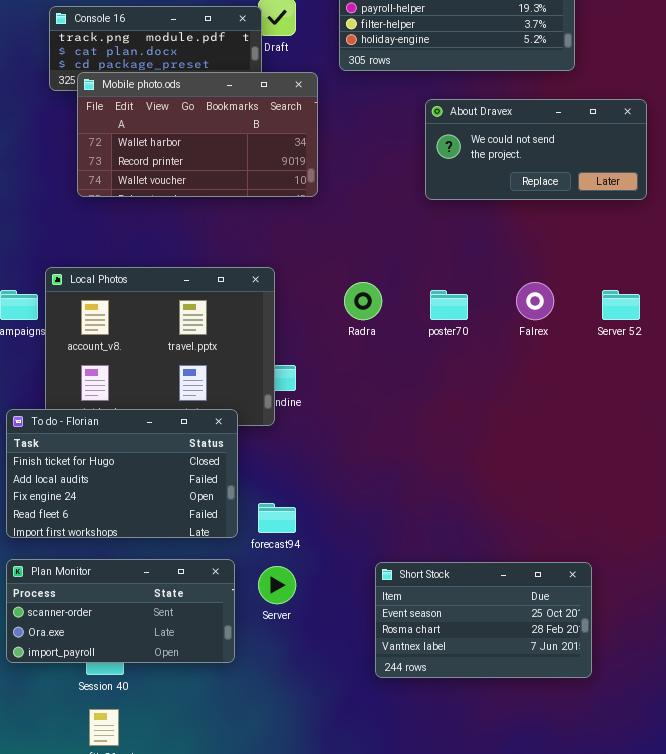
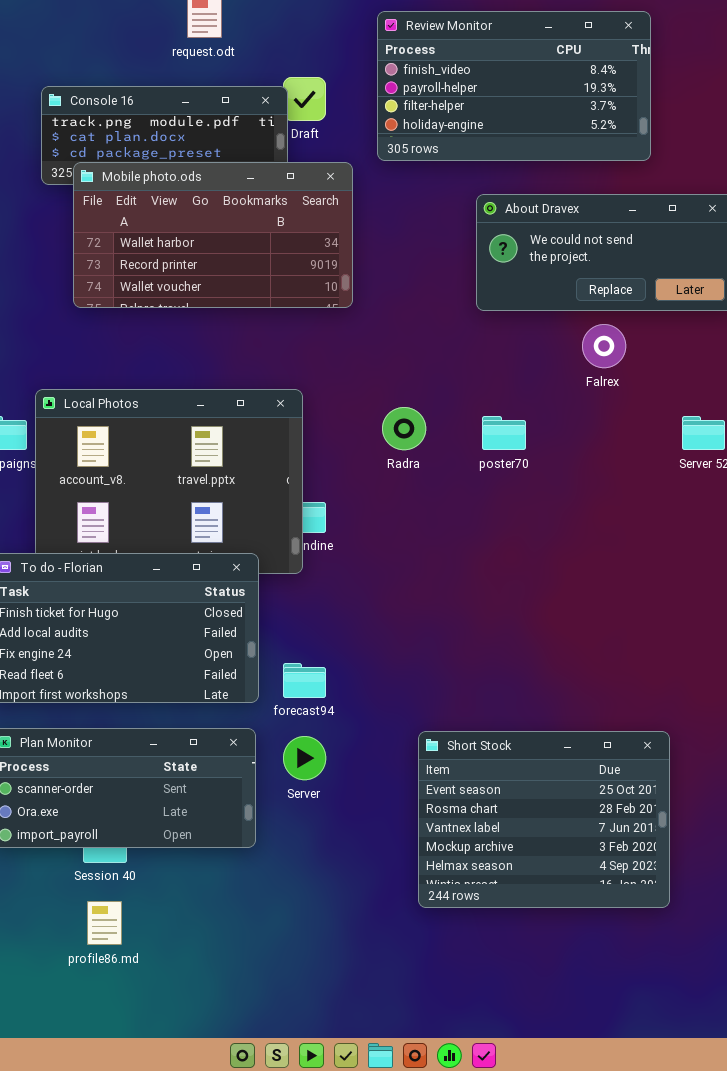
Falrex: [516,282,554,320] -> [582,324,626,368], moved
Short Stock: [375,562,592,678] -> [418,731,670,908], resized

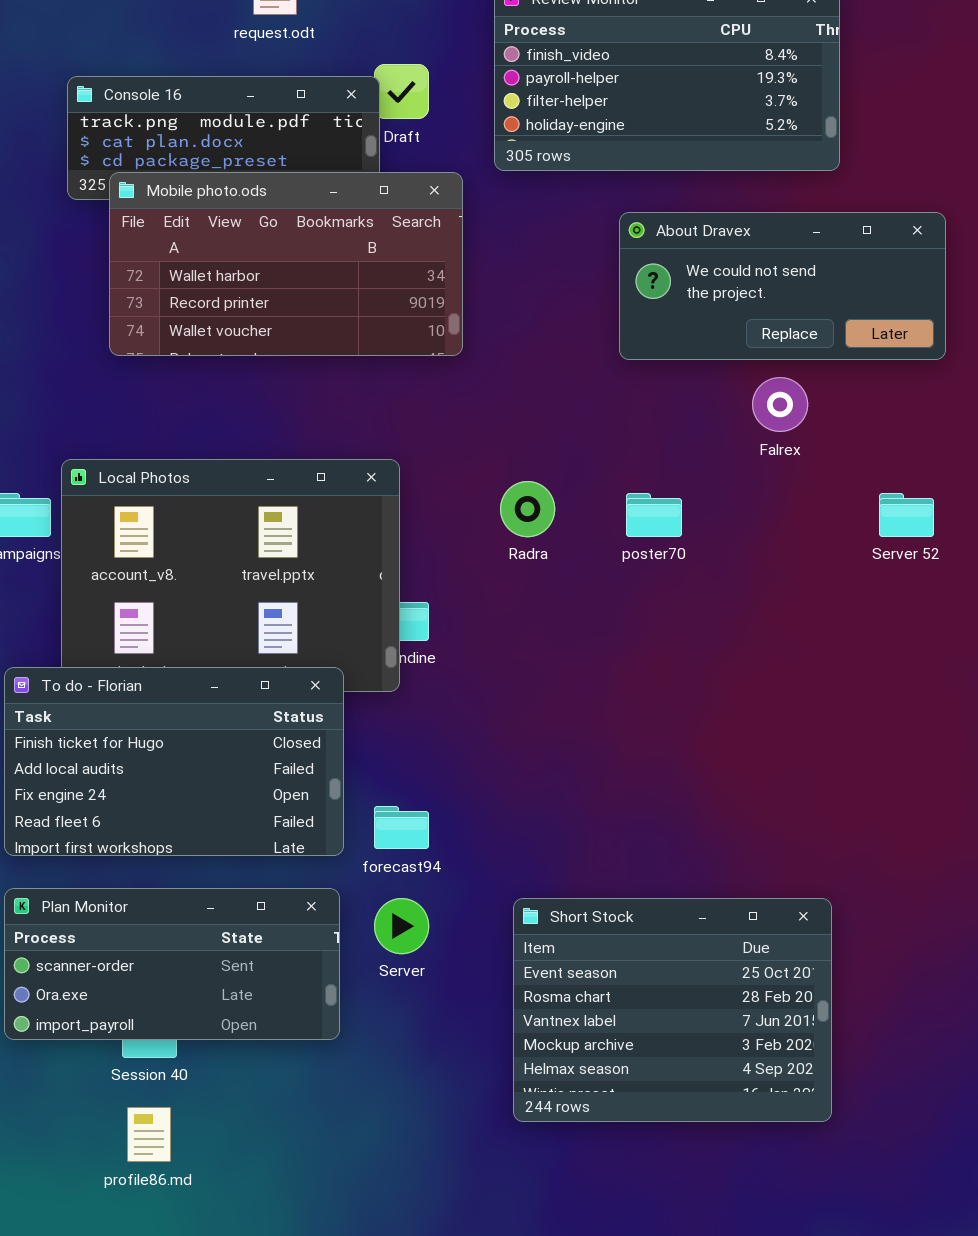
Short Stock: [418,731,670,908] -> [513,898,832,1122], moved

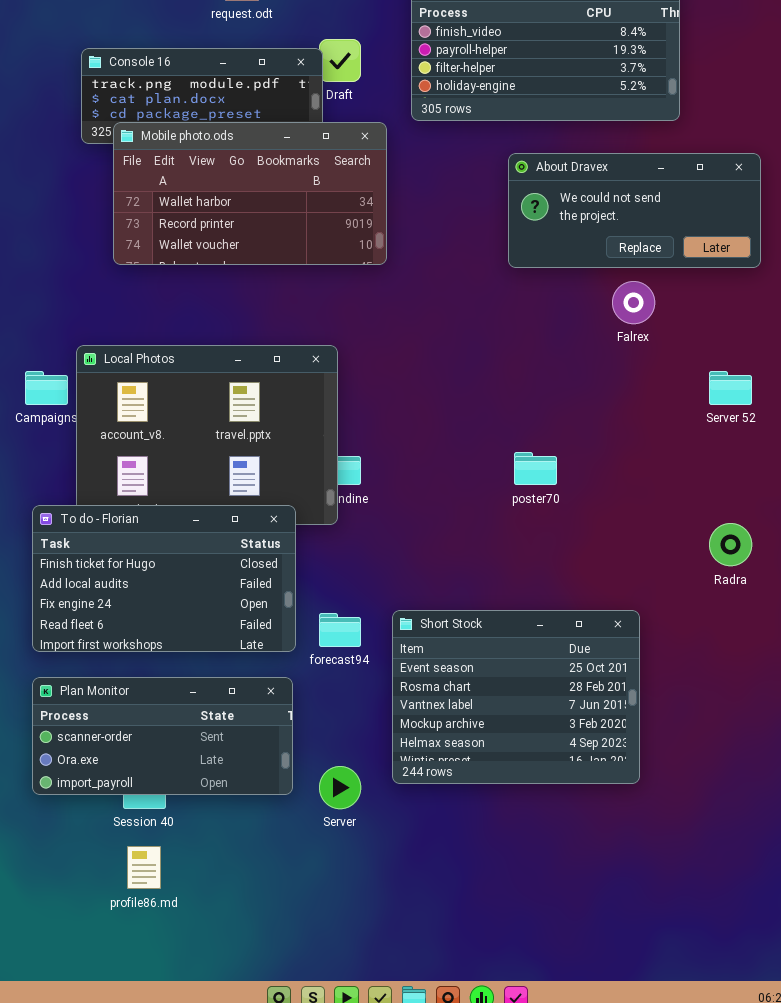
Radra: [500,481,555,537] -> [709,523,752,566], moved
poster70: [626,493,682,537] -> [514,452,557,485], moved
Server: [374,898,429,954] -> [319,766,361,809], moved
Short Stock: [513,898,832,1122] -> [392,610,640,784], moved

